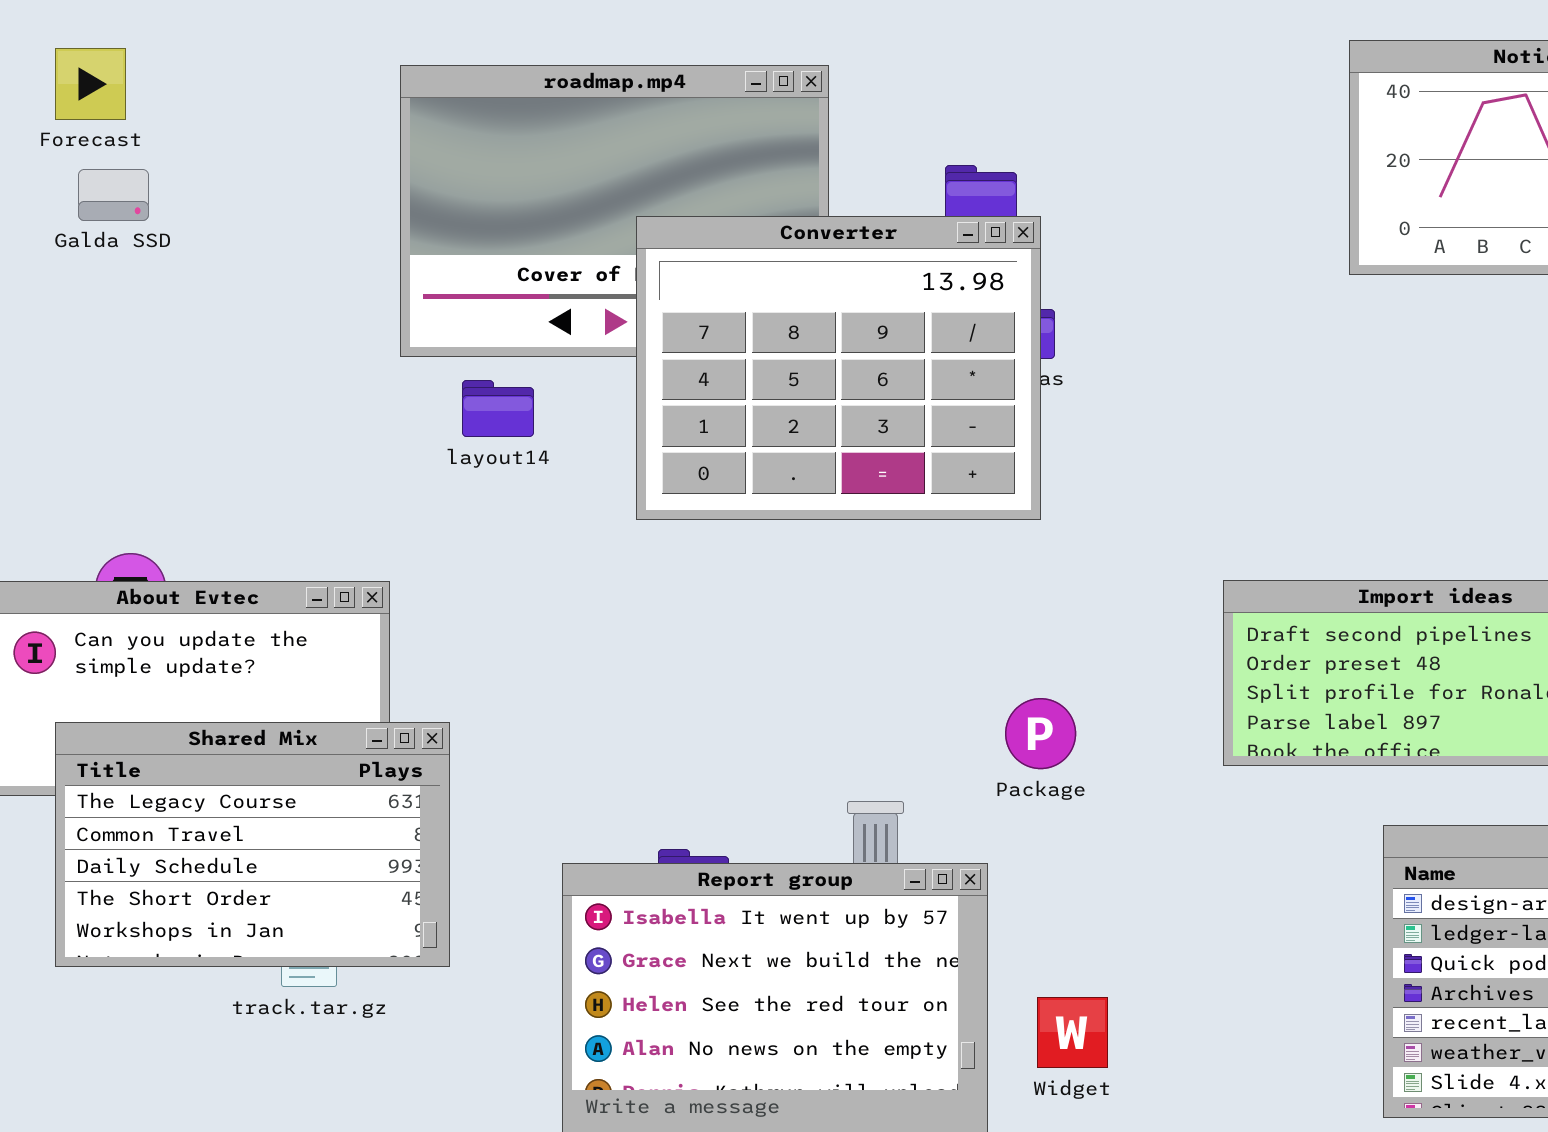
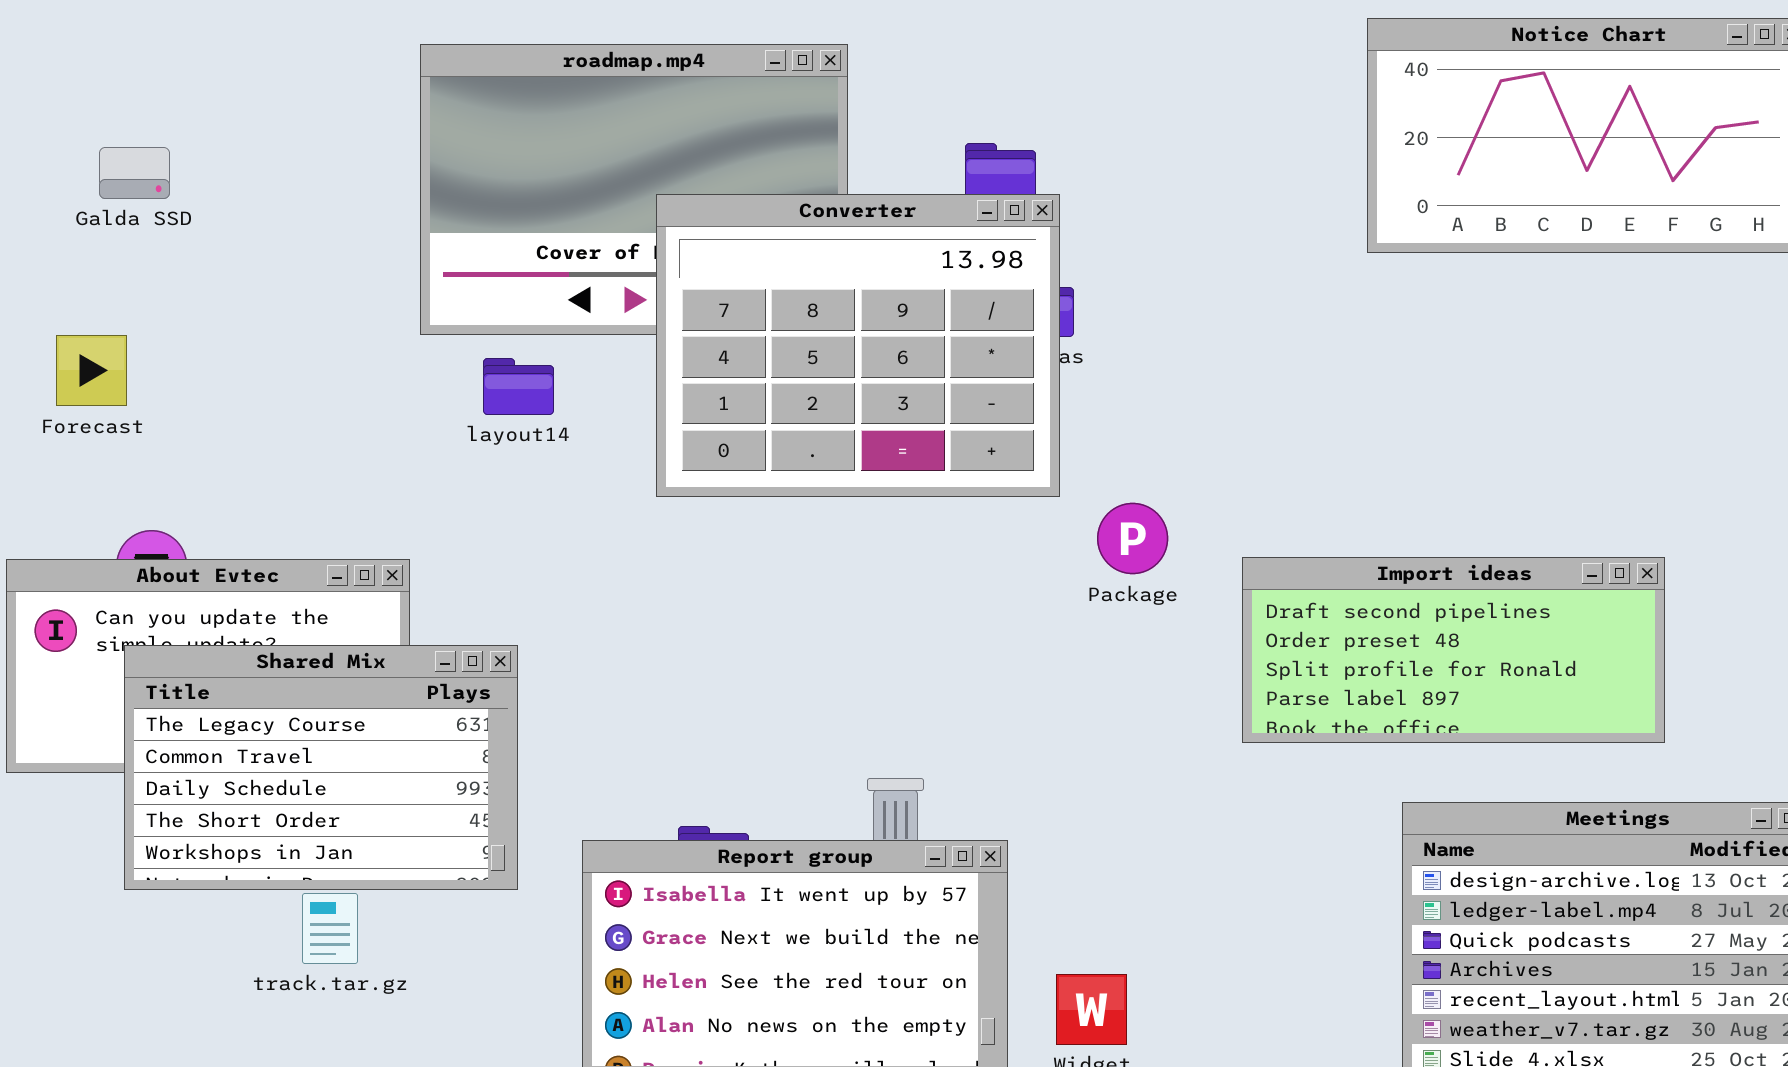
Forecast: [55,48,126,120] -> [56,335,127,406], moved
Package: [1005,698,1076,769] -> [1097,503,1168,574], moved
Shared Mix: [55,722,450,967] -> [124,645,518,890], moved

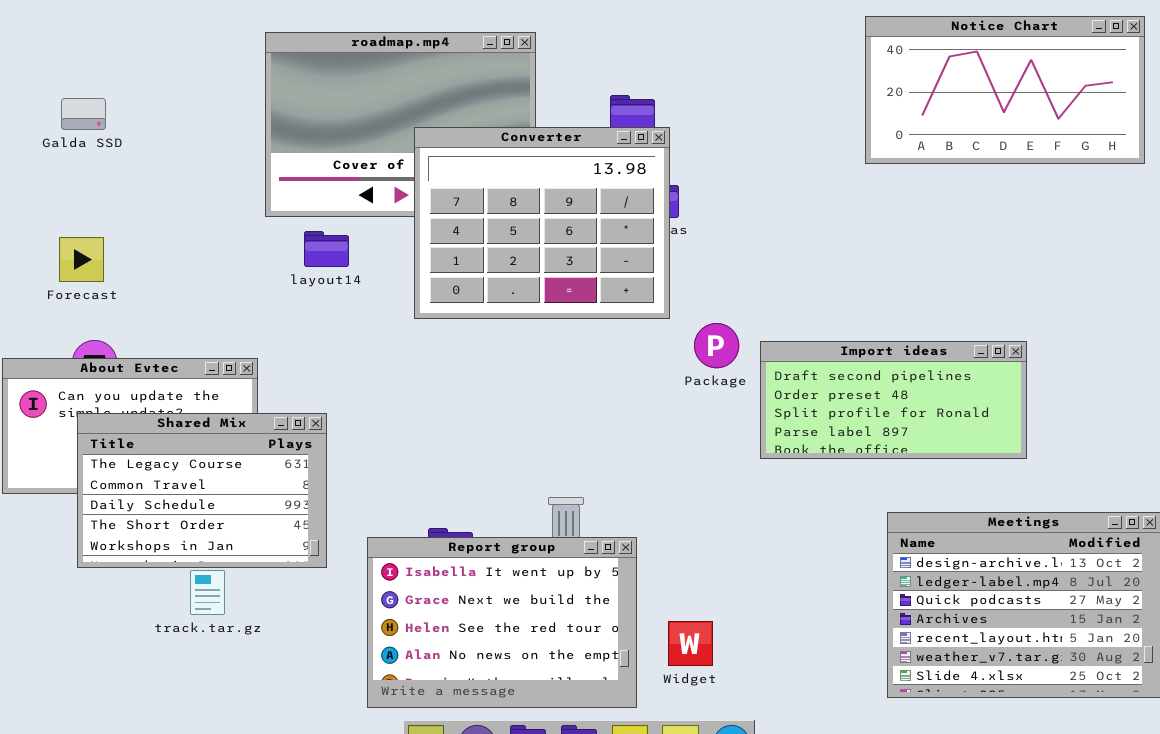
Forecast: [56,335,127,406] -> [59,237,104,282], moved
Import ideas: [1242,557,1665,743] -> [760,341,1027,459], moved

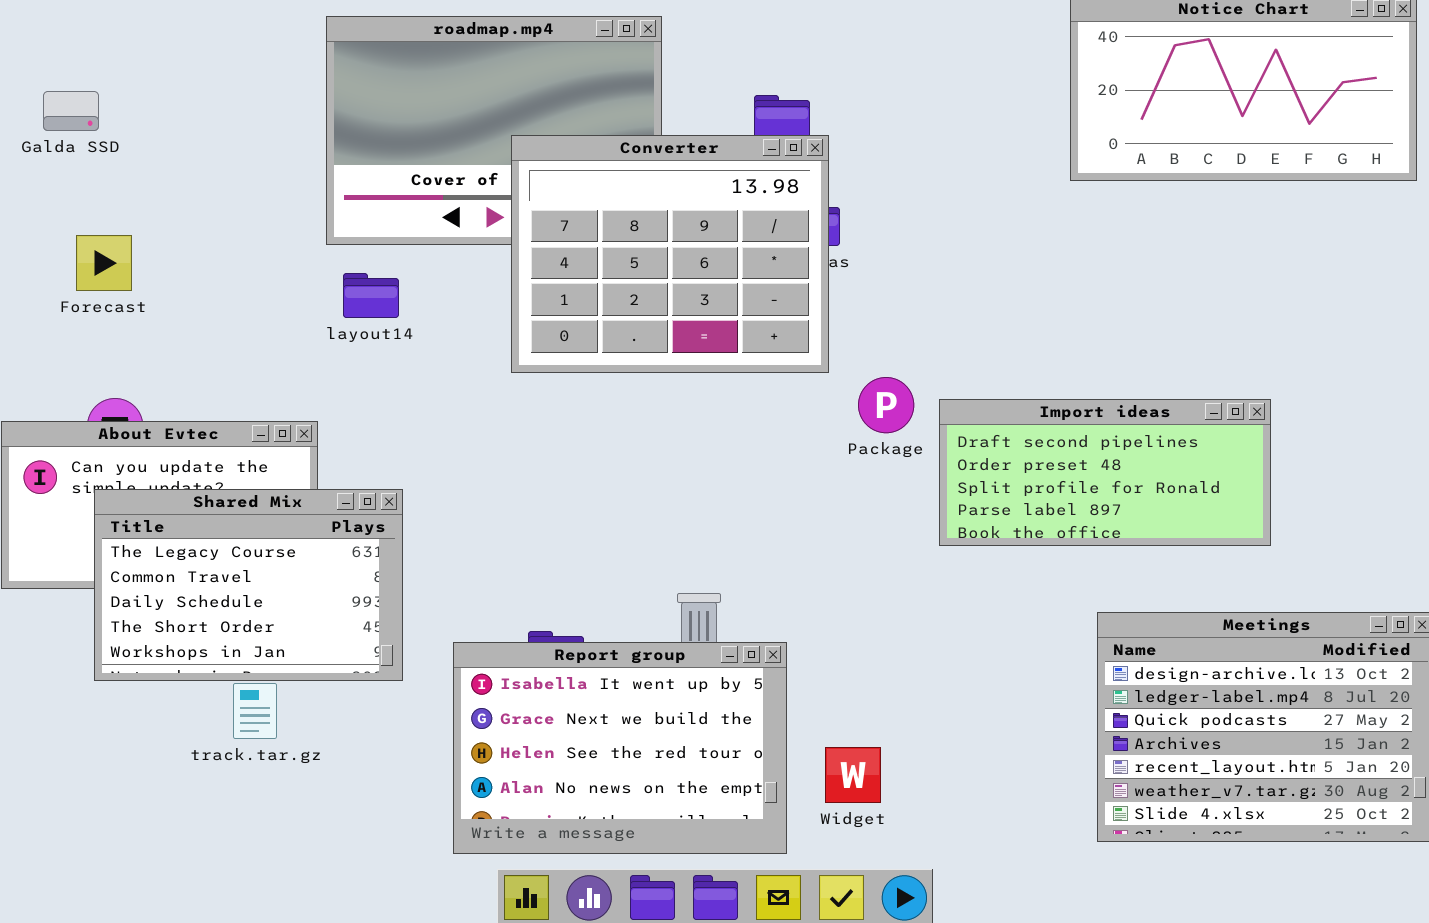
Galda SSD: [61,98,106,130] -> [43,91,99,131], moved
layout14: [304,231,349,267] -> [343,273,399,318], moved
Forecast: [59,237,104,282] -> [76,235,132,291], moved

